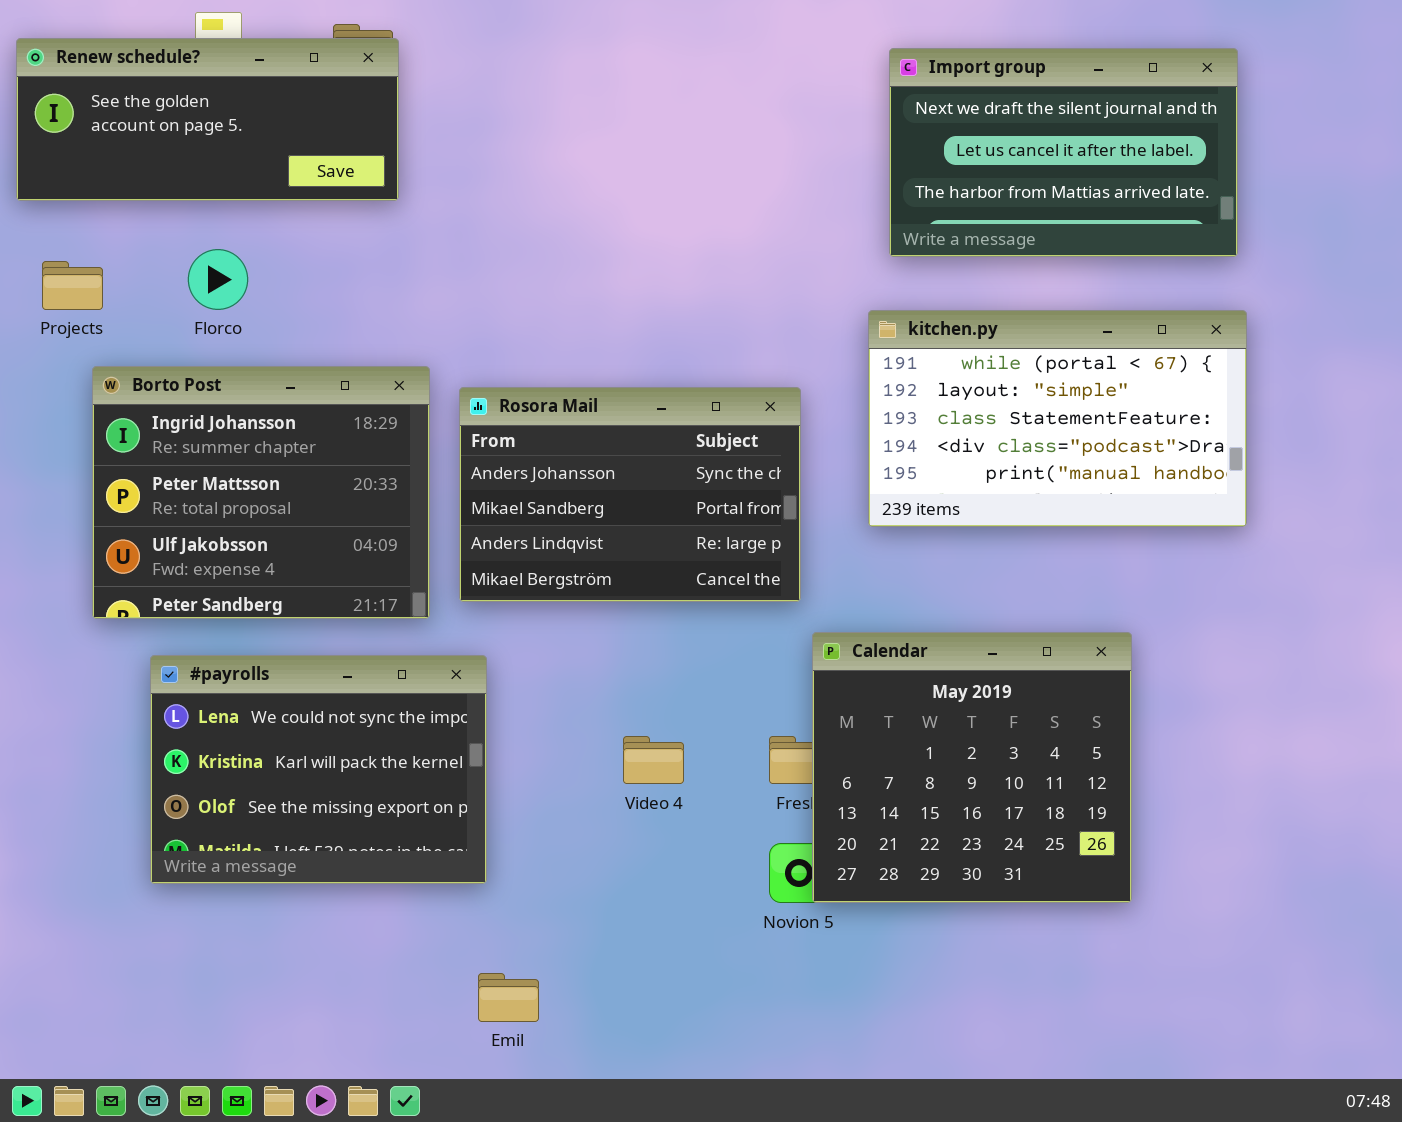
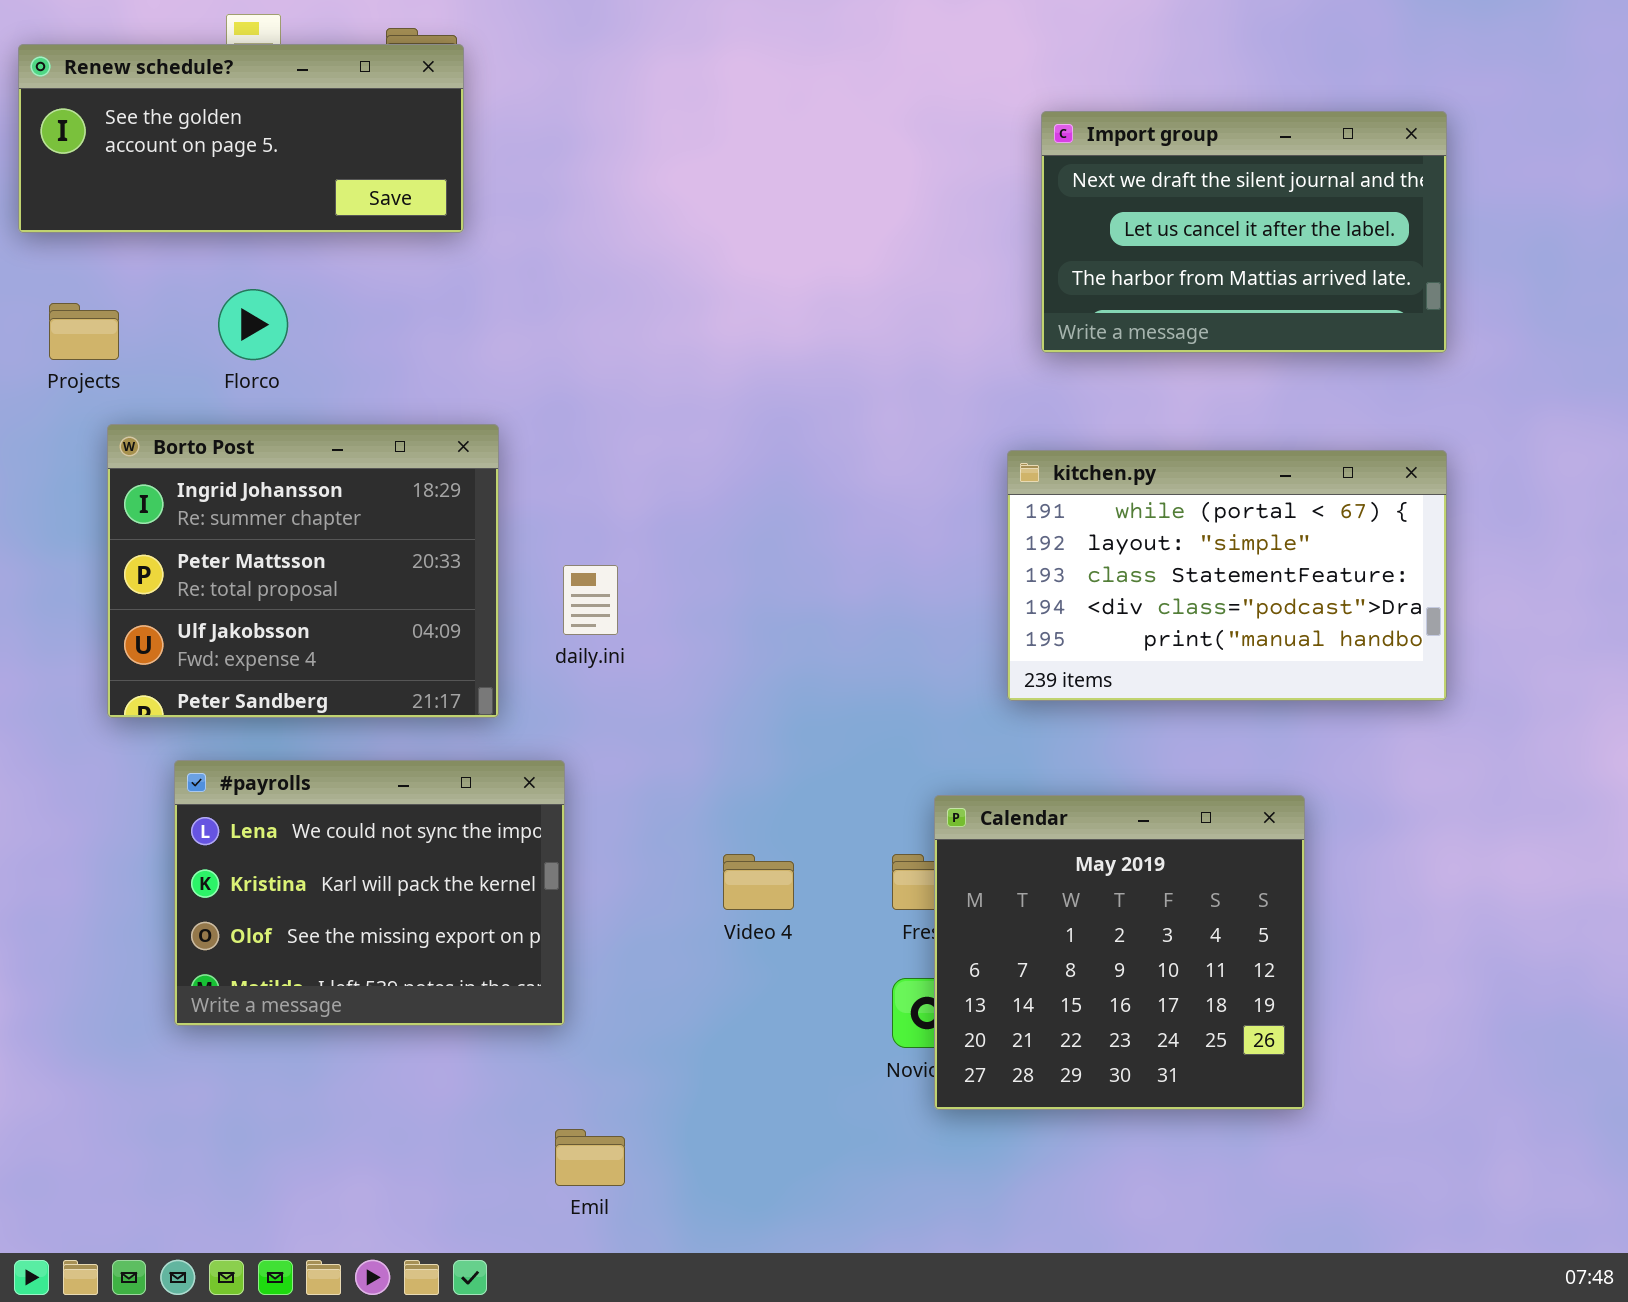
Import group: [889,48,1238,257] -> [1041,111,1447,353], moved
kitchen.py: [868,310,1247,527] -> [1007,450,1447,701], moved
Rosora Mail: [459,387,801,602] -> none, closed
Calendar: [812,632,1132,903] -> [934,795,1305,1110], moved

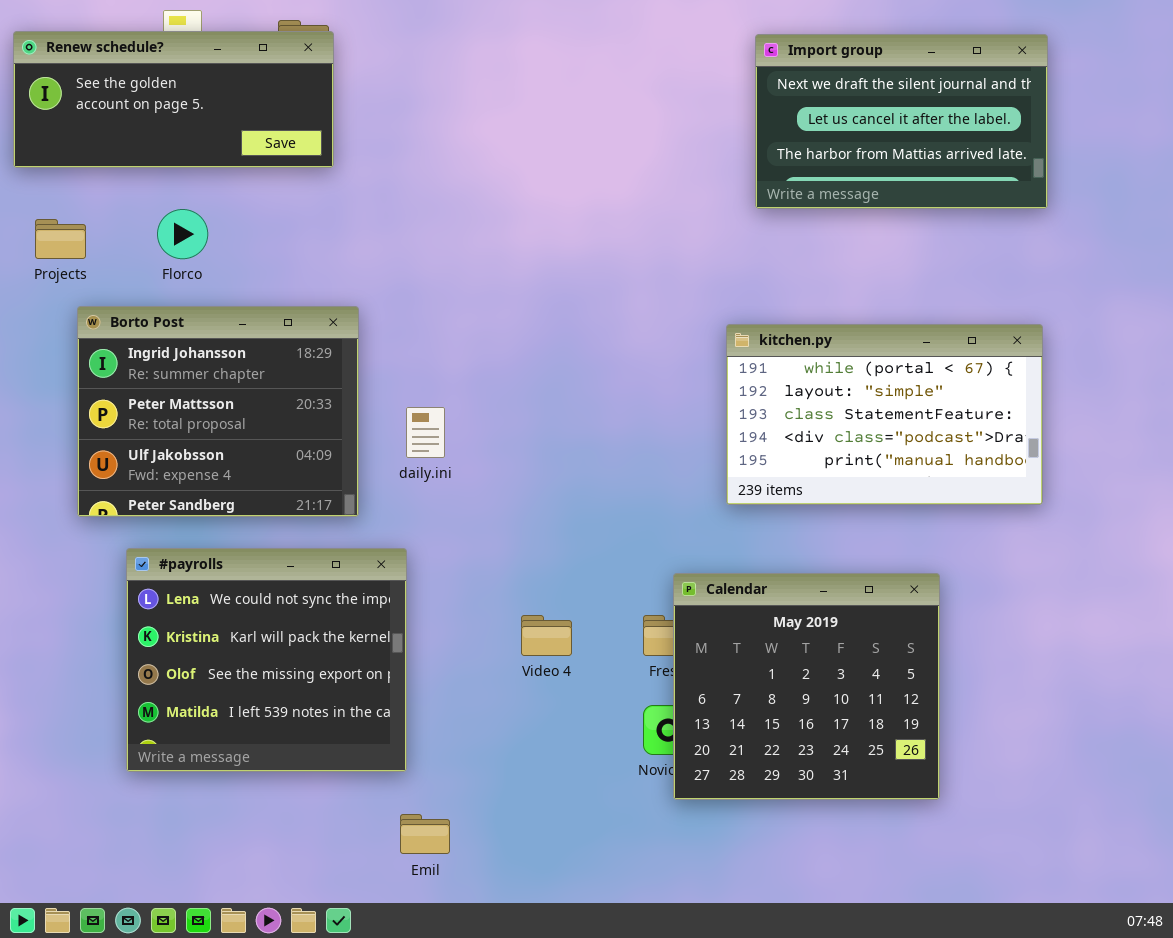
Import group: [1041,111,1447,353] -> [755,34,1048,209], moved
#payrolls: [174,760,565,1026] -> [126,548,407,772], resized

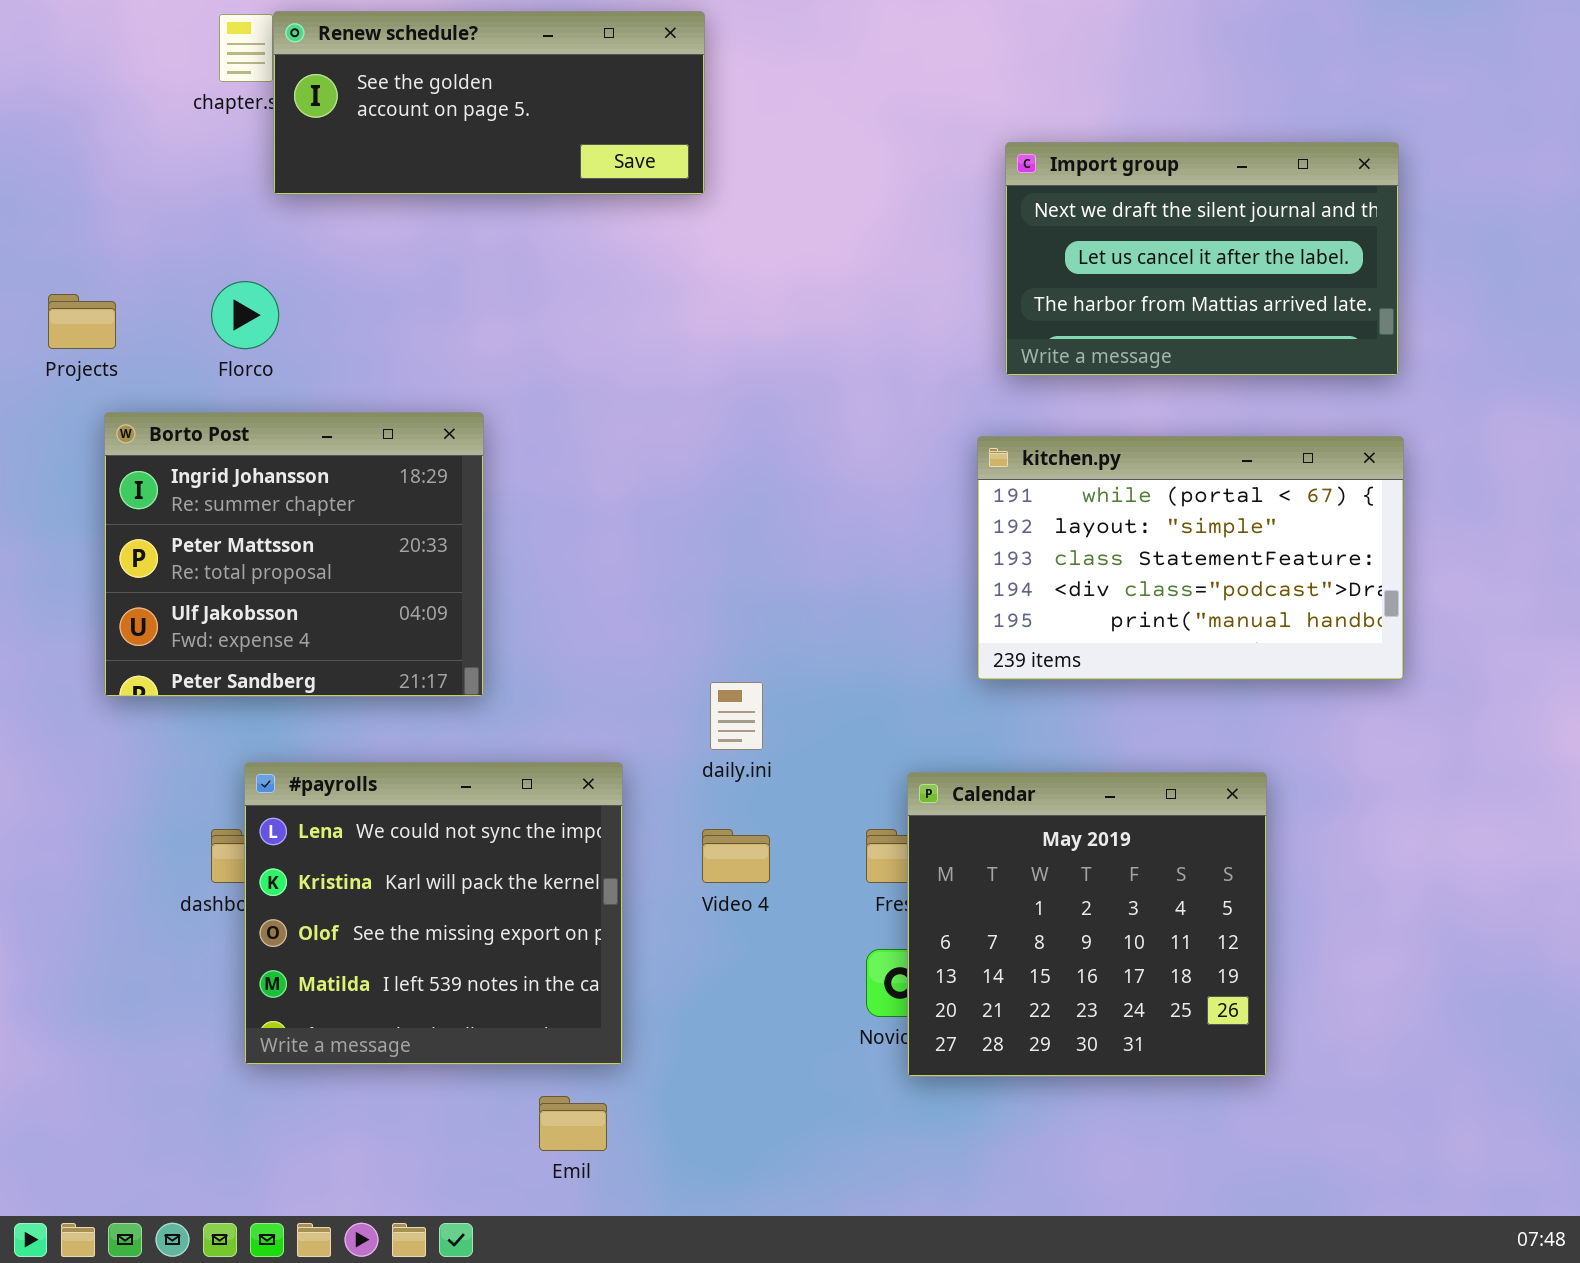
Renew schedule?: [13,31,334,168] -> [273,11,705,195], moved
Import group: [755,34,1048,209] -> [1005,142,1399,376], moved
daily.ini: [406,407,445,458] -> [710,682,763,750], moved
#payrolls: [126,548,407,772] -> [244,762,623,1065], moved

